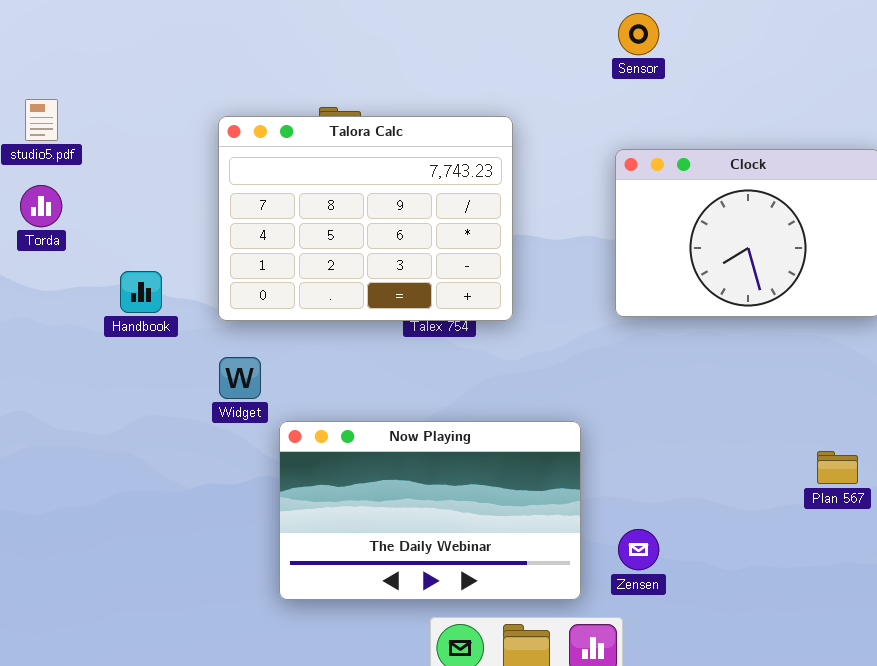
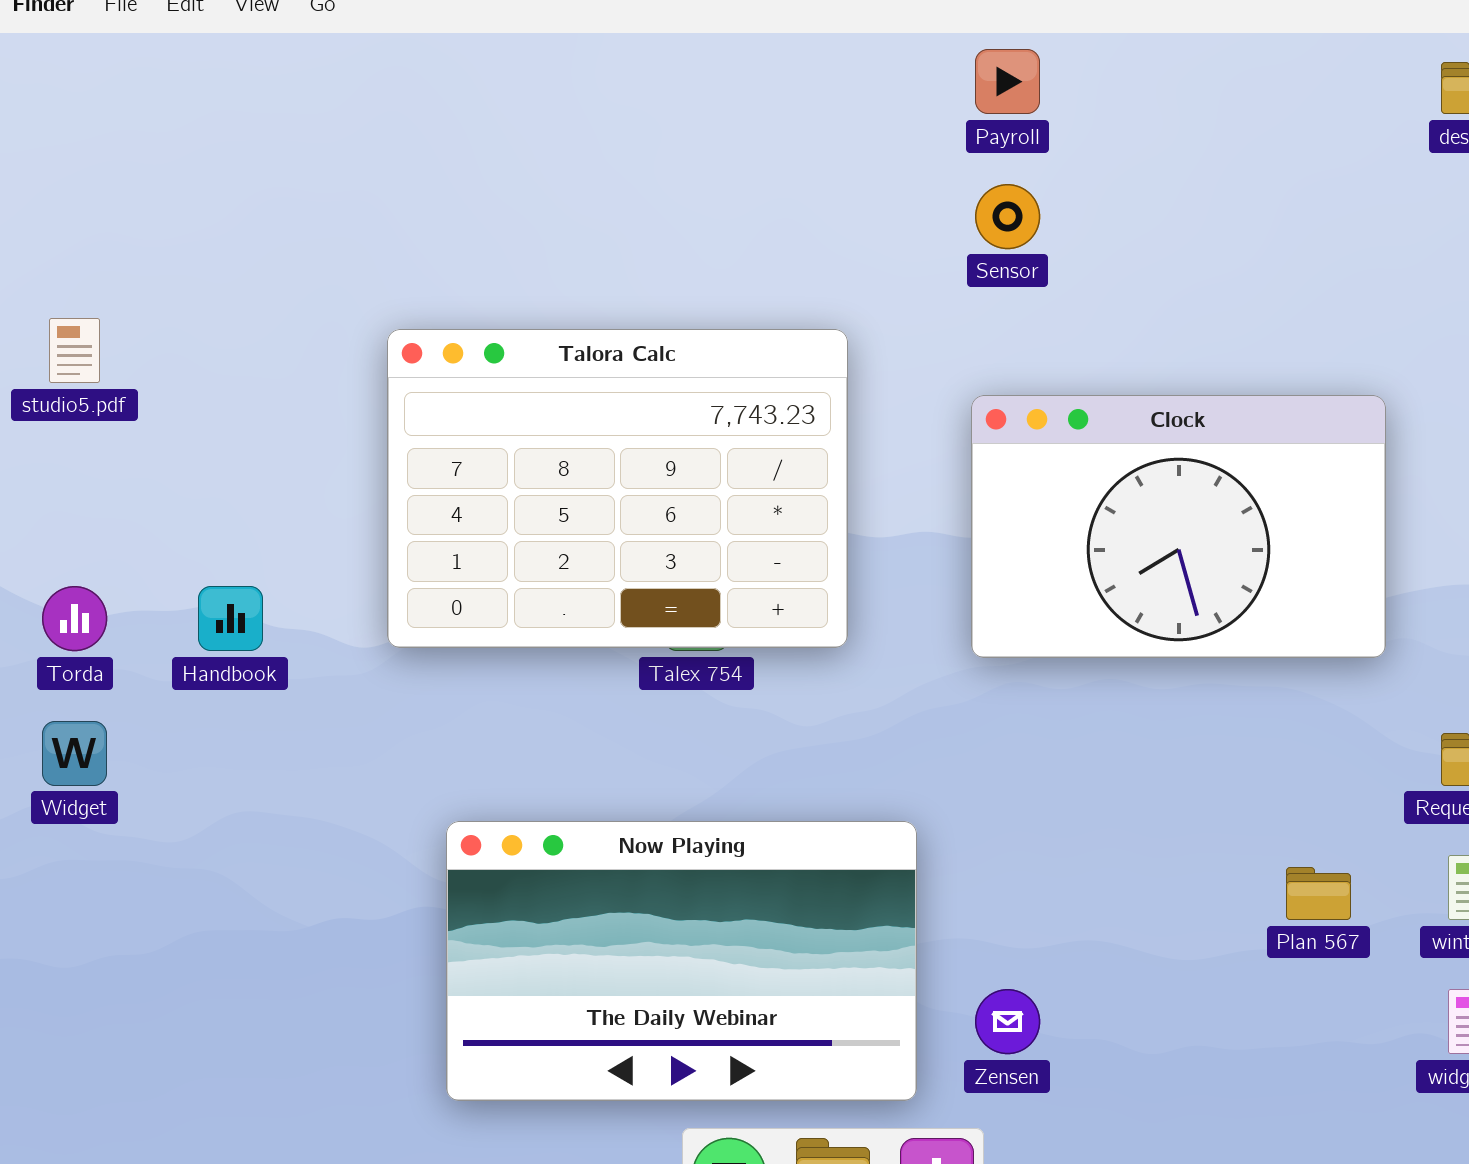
Talora Calc: [218,116,513,321] -> [387,329,848,648], moved
Torda: [20,185,62,227] -> [42,586,107,651], moved
Widget: [219,357,261,399] -> [42,721,107,786], moved

